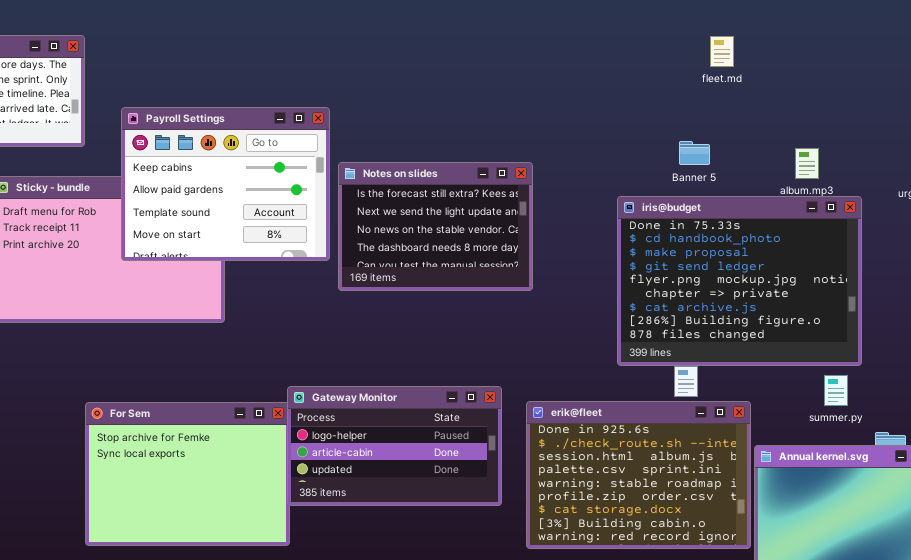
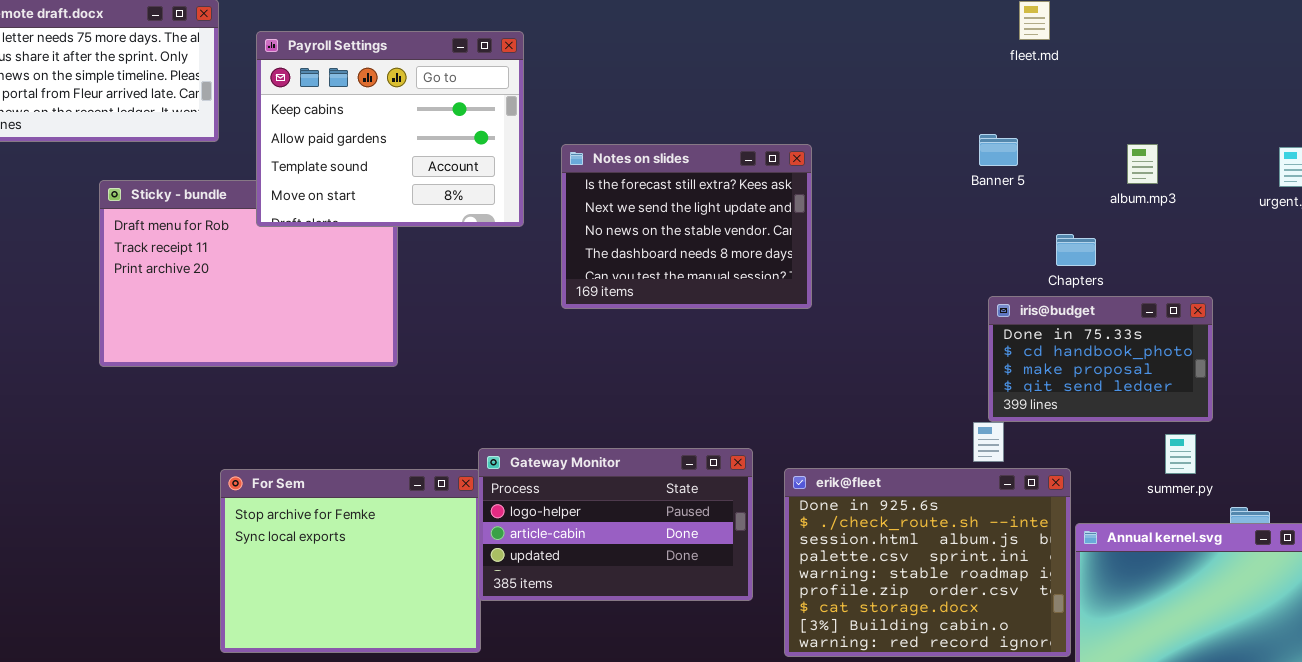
Payroll Settings: [121,107,330,261] -> [256,31,524,227], moved
Notes on slides: [338,162,533,291] -> [561,144,812,309], moved
iris@budget: [617,196,862,366] -> [988,296,1213,422], resized

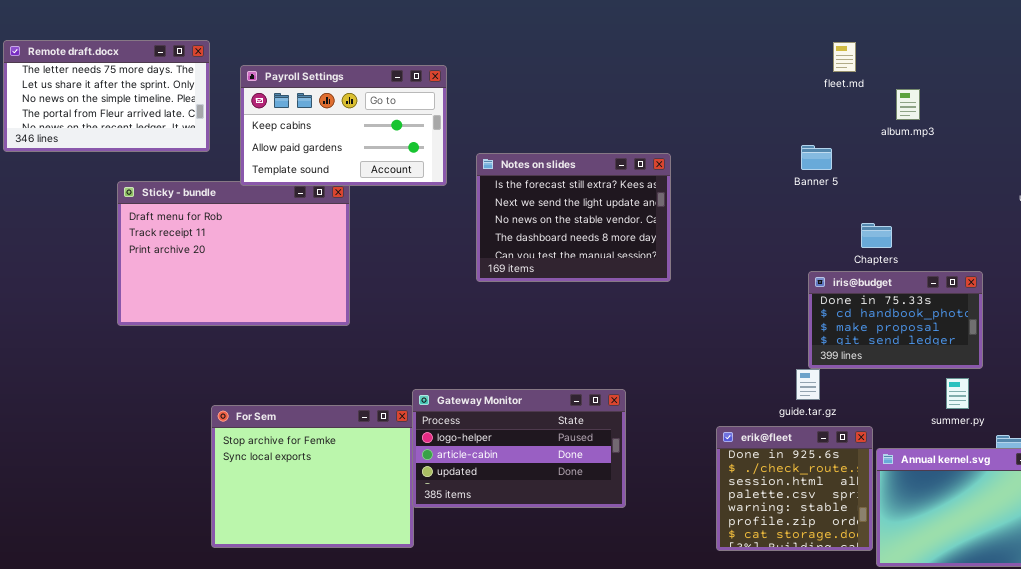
Payroll Settings: [256,31,524,227] -> [240,65,447,186], resized
album.mp3: [1127,144,1158,184] -> [896,89,920,120], moved
erik@fleet: [784,468,1071,657] -> [716,426,873,551], resized

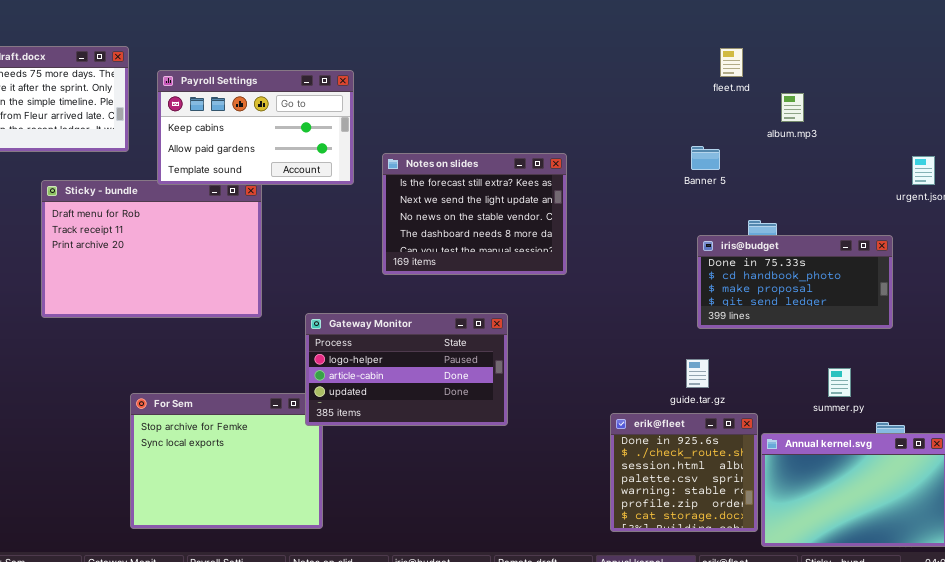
iris@budget: [808,271,983,369] -> [697,235,893,329], moved, resized
Gateway Monitor: [412,389,626,508] -> [305,313,508,426], moved

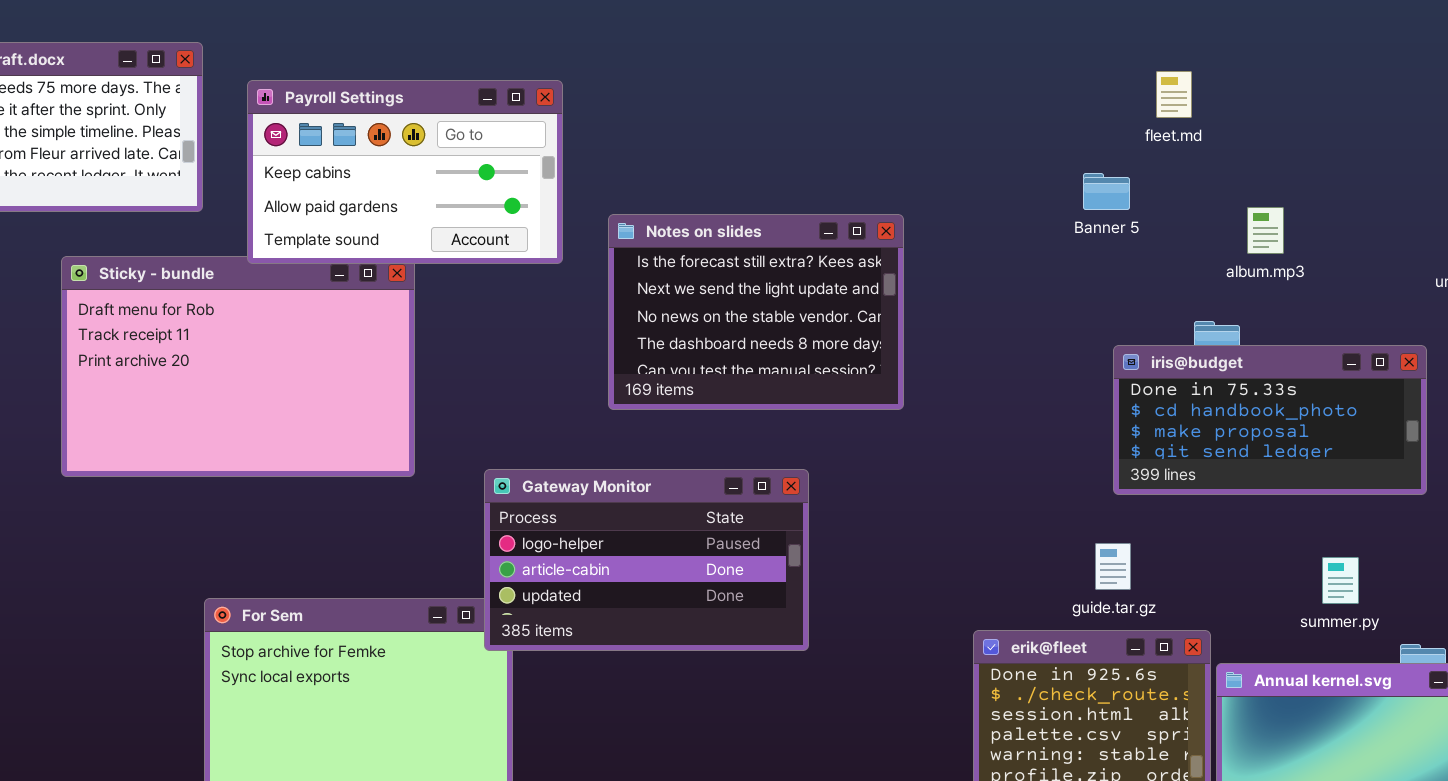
fleet.md: [720,48,743,77] -> [1156,71,1192,118], moved
album.mp3: [781,93,804,122] -> [1247,207,1284,254], moved
Banner 5: [691,146,720,170] -> [1083,173,1130,210], moved

